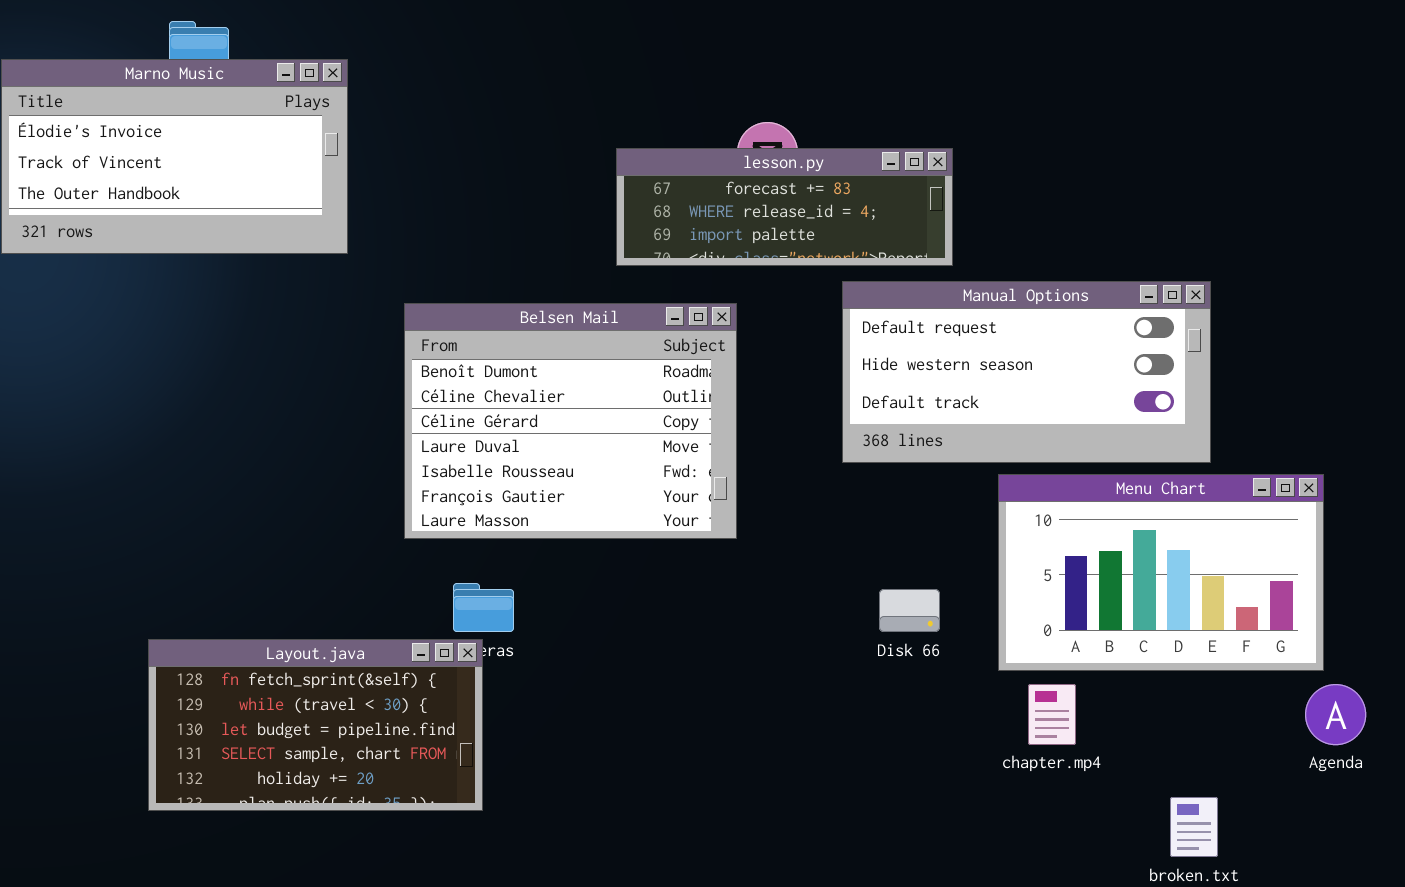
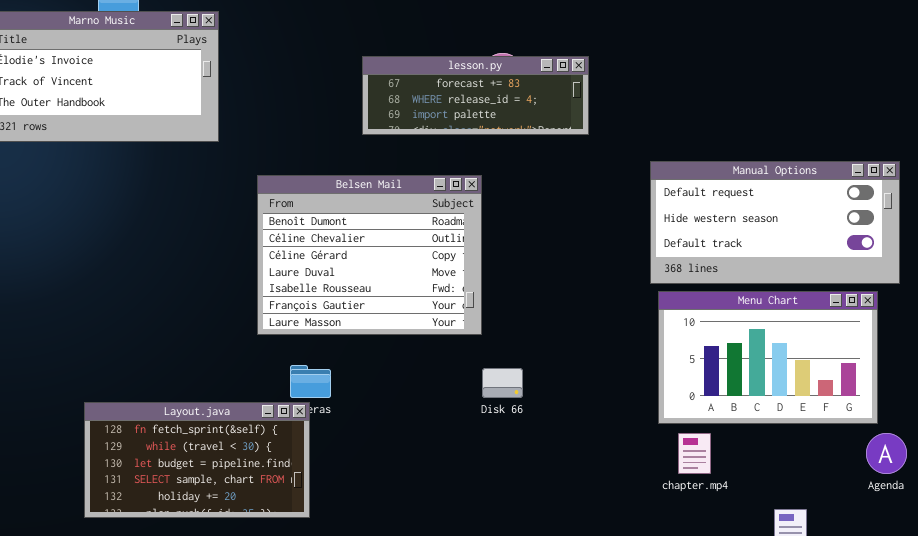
lesson.py: [616,148,953,266] -> [362,56,589,135], moved
Manual Options: [842,281,1211,463] -> [650,161,900,284], moved
Disk 66: [879,589,940,632] -> [482,368,523,398], moved

